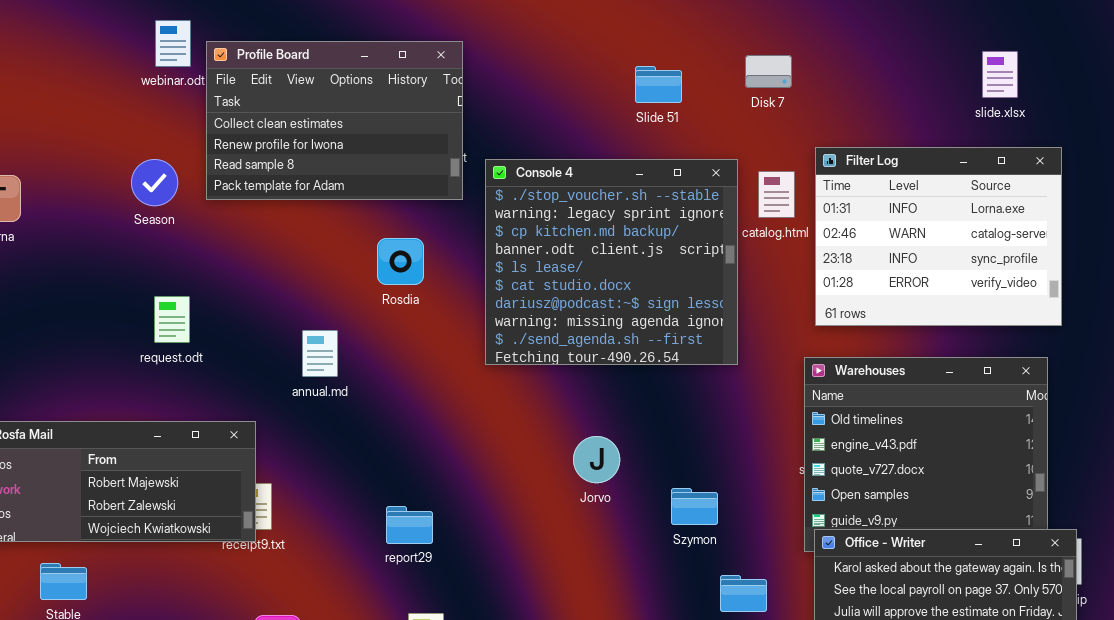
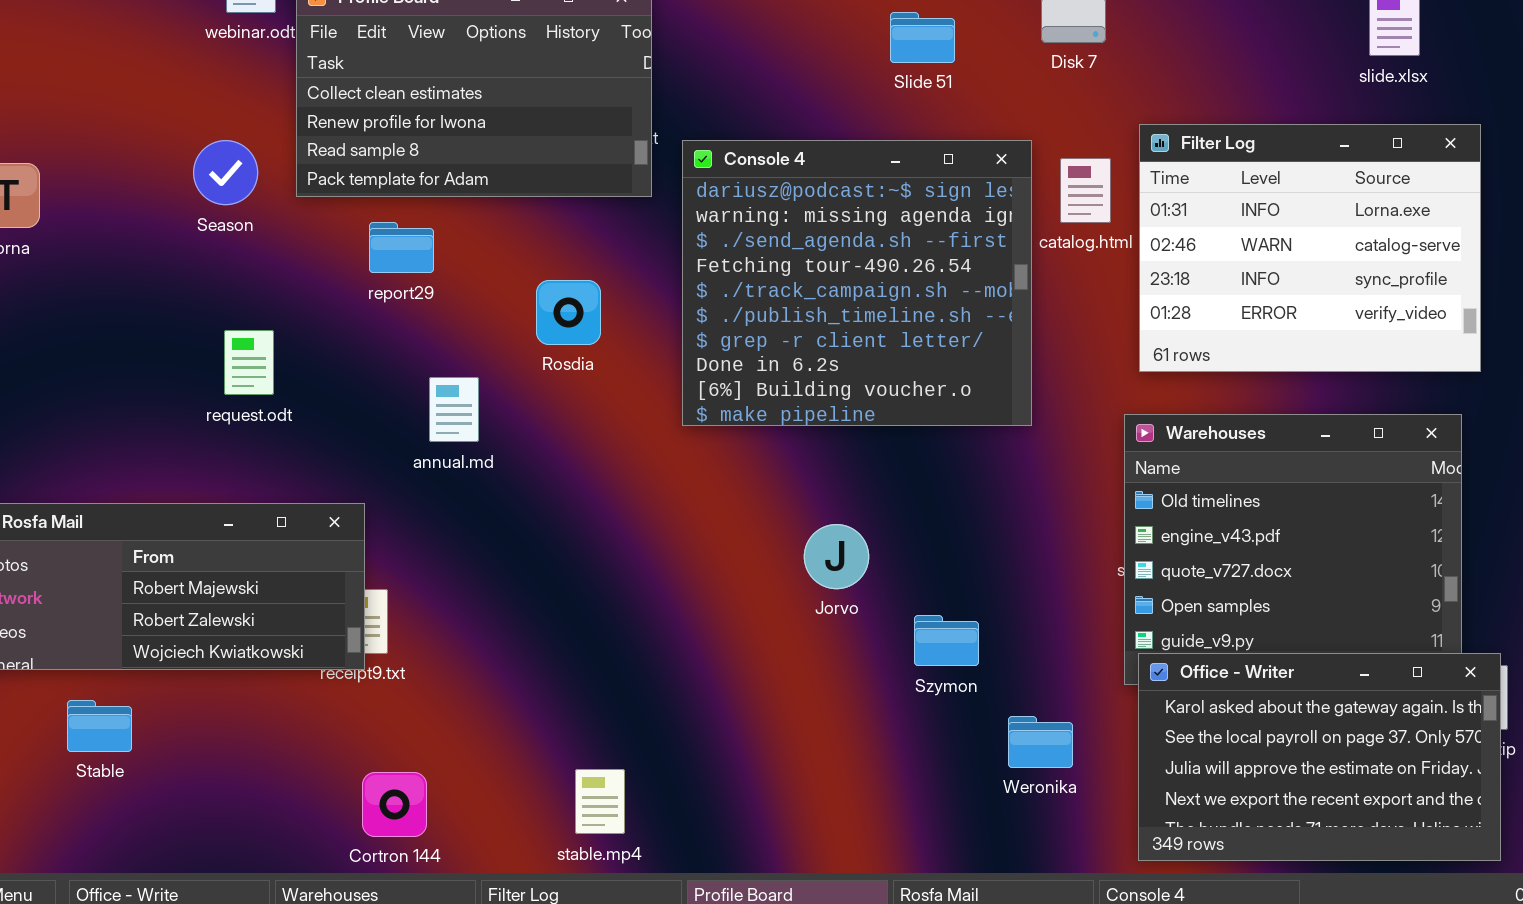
Console 4: [485,159,738,365] -> [682,140,1032,426], scrolled down 6 rows
Rosdia: [377,238,424,285] -> [536,280,601,345], moved
Szymon: [671,488,718,525] -> [914,615,979,666], moved
report29: [386,506,433,544] -> [369,222,434,273], moved

